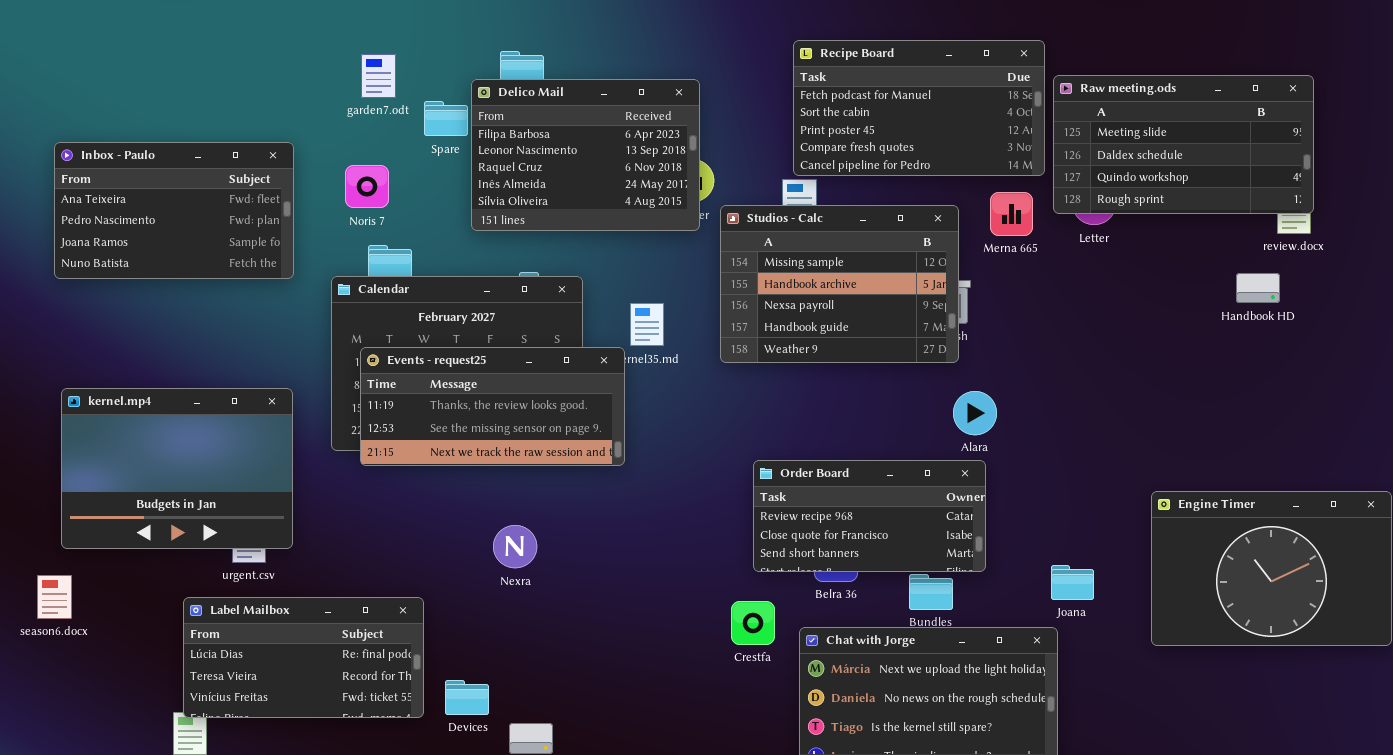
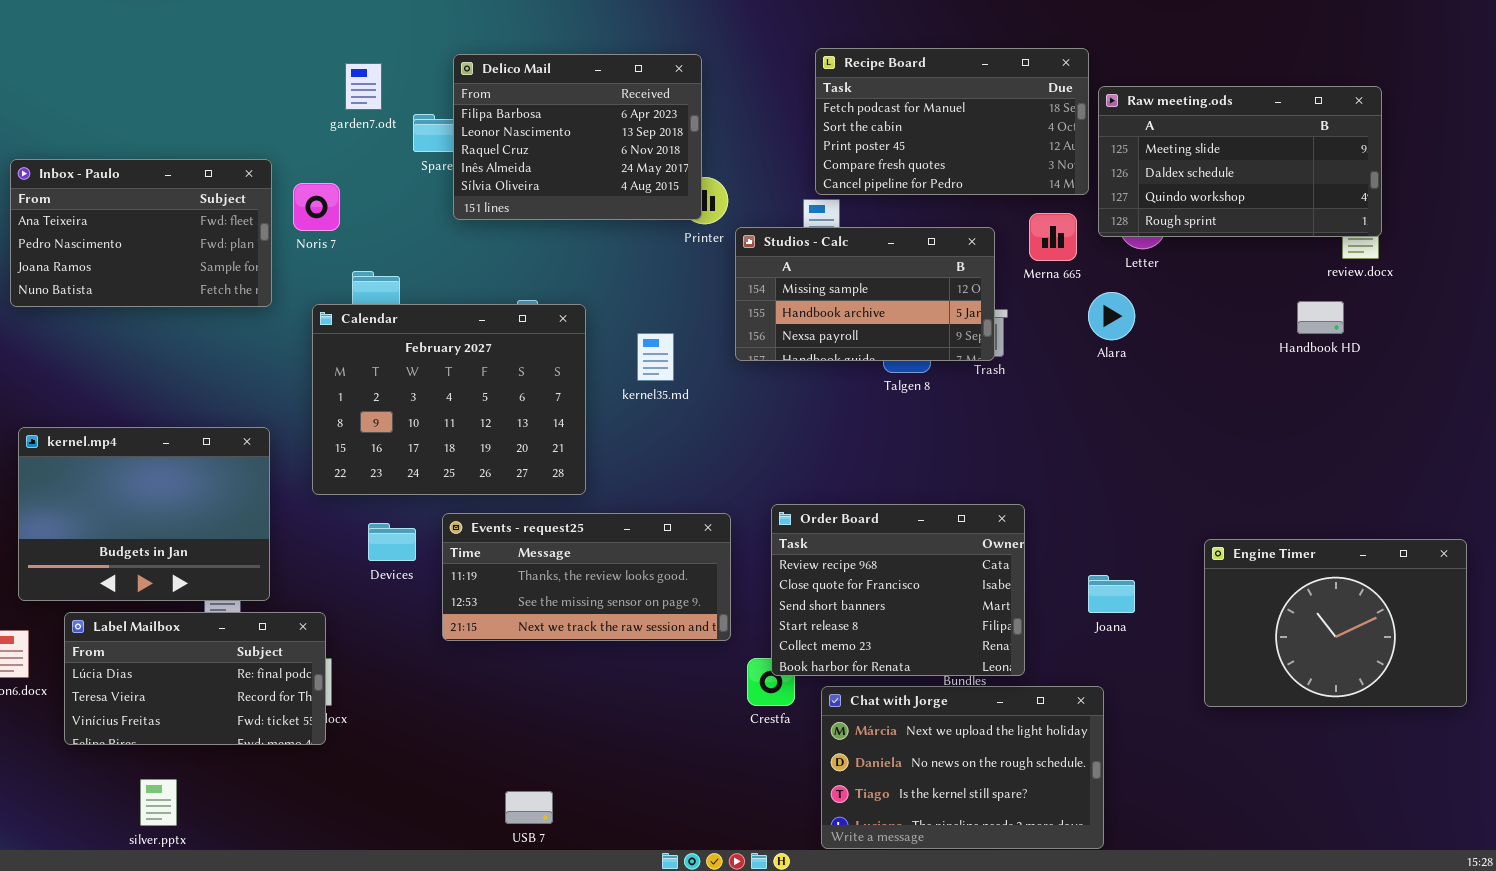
Delico Mail: [471,79,700,231] -> [453,54,702,220], moved
Noris 7: [345,165,389,208] -> [293,183,340,231], moved
Studios - Calc: [720,205,959,363] -> [735,227,995,361], resized
Events - request25: [360,347,625,466] -> [442,513,731,641], moved
Alara: [953,391,997,435] -> [1088,292,1135,340], moved
Order Board: [753,460,986,572] -> [771,504,1025,676], resized
Joana: [1051,565,1094,600] -> [1088,575,1135,613], moved
Label Mailbox: [183,597,424,718] -> [64,612,326,745], moved
Devices: [445,680,489,715] -> [368,523,416,561], moved

